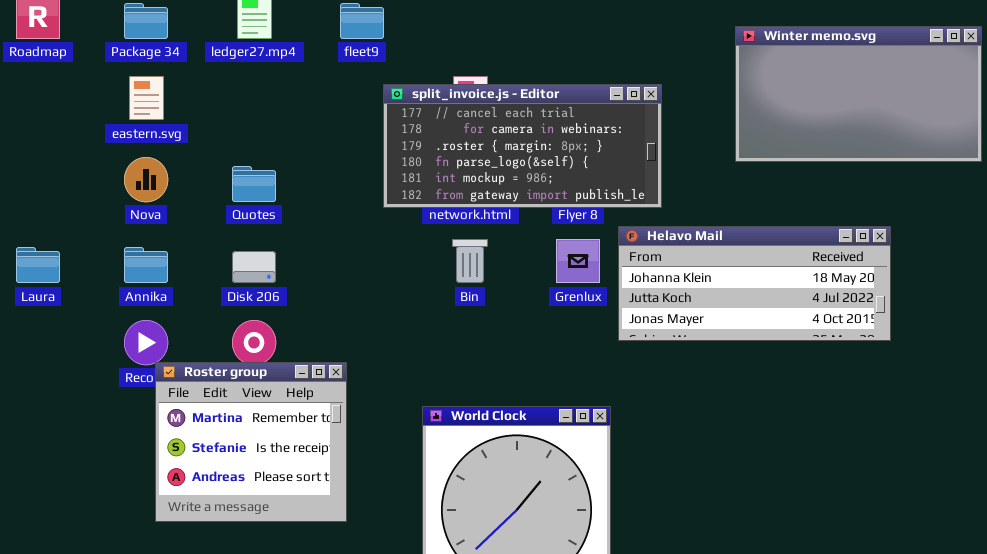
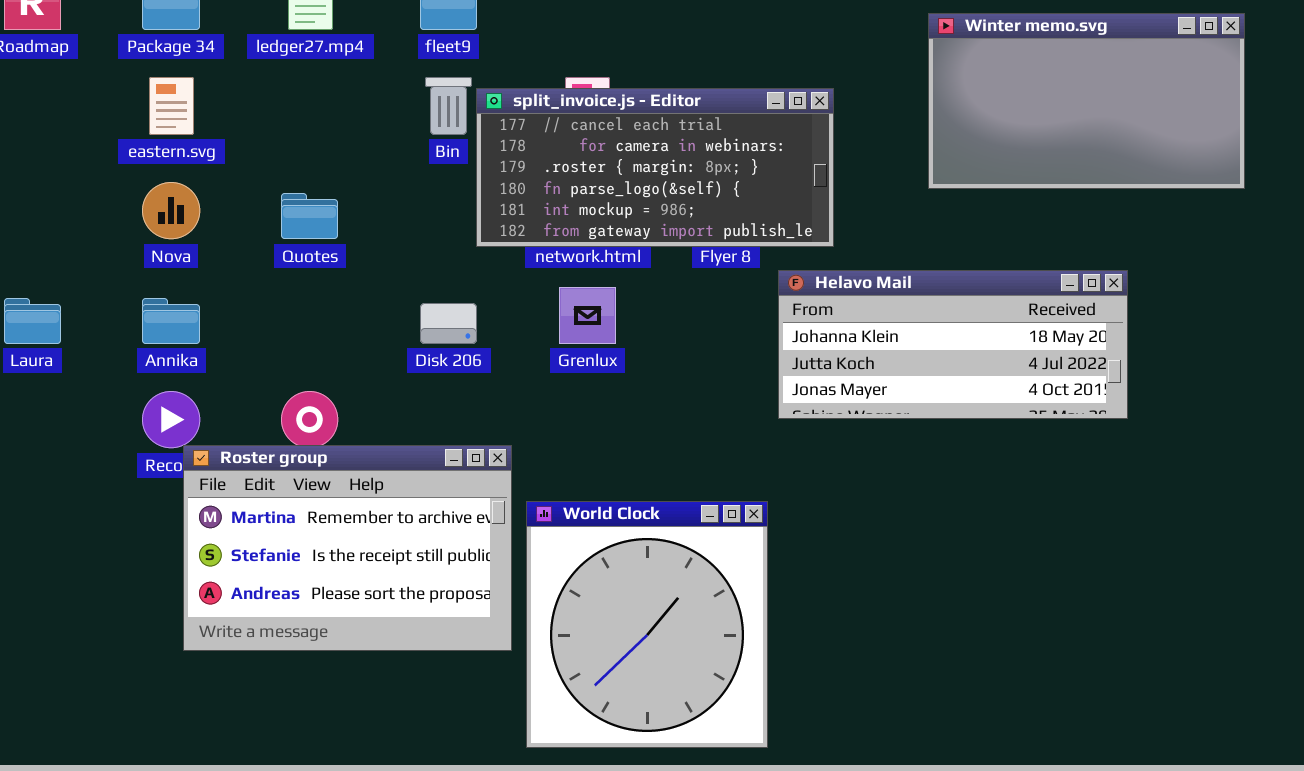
Bin: [452,239,488,283] -> [425,77,472,135], moved
Grenlux: [556,239,600,283] -> [559,287,616,344], moved
Disk 206: [232,251,276,283] -> [420,303,477,344], moved
Roster group: [155,362,347,522] -> [183,445,512,651], resized

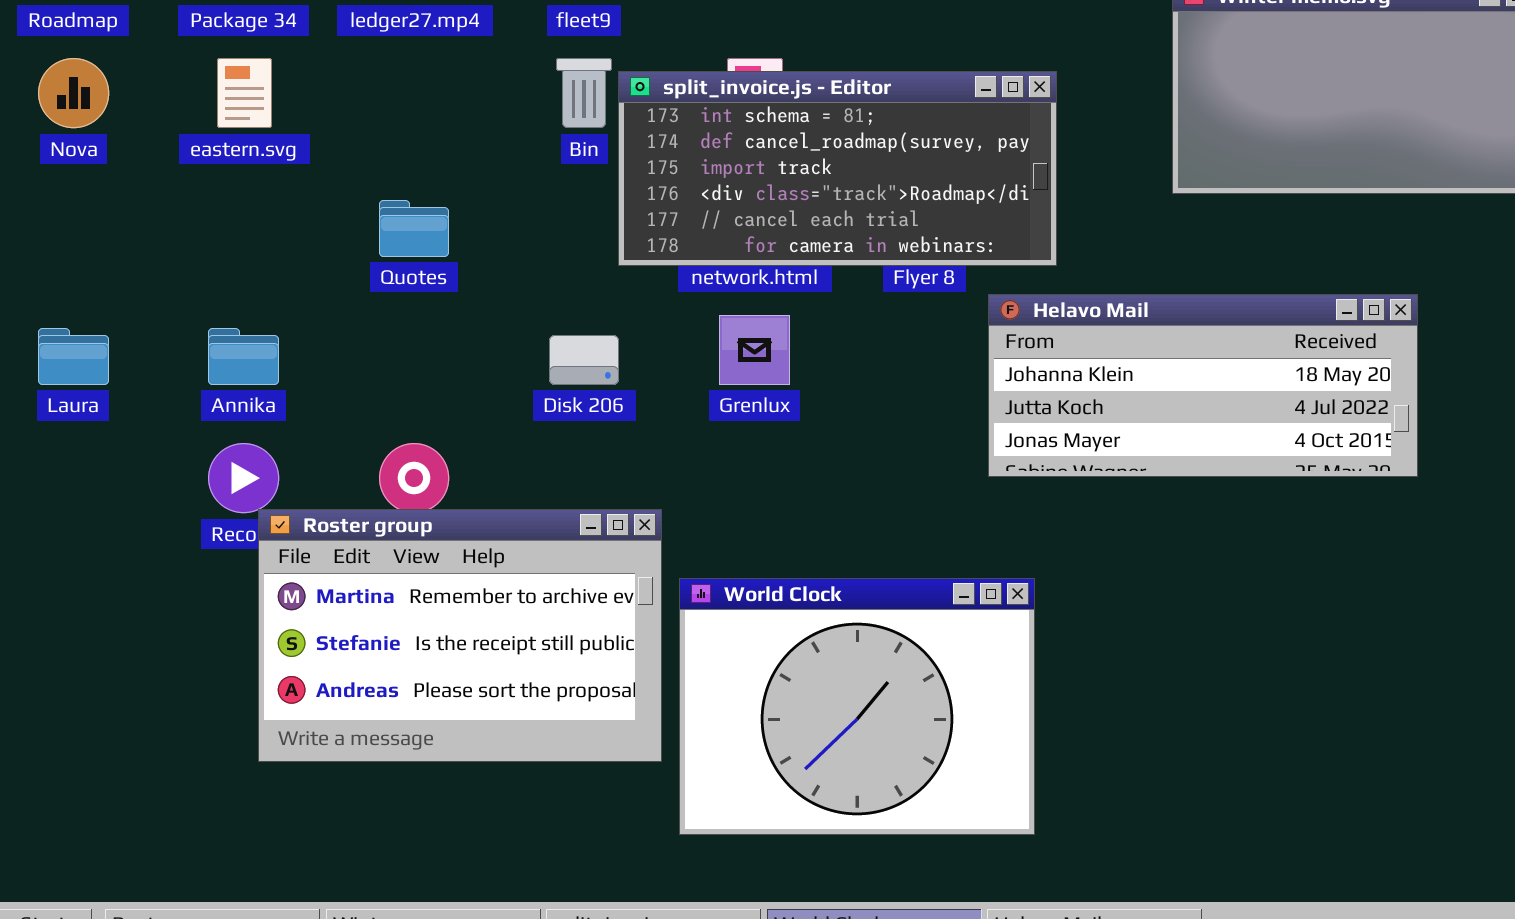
split_invoice.js - Editor: [476,88,834,247] -> [618,71,1057,266], scrolled up 4 rows
Nova: [142,182,200,239] -> [38,58,109,128], moved
World Clock: [526,501,768,748] -> [679,578,1035,835], resized

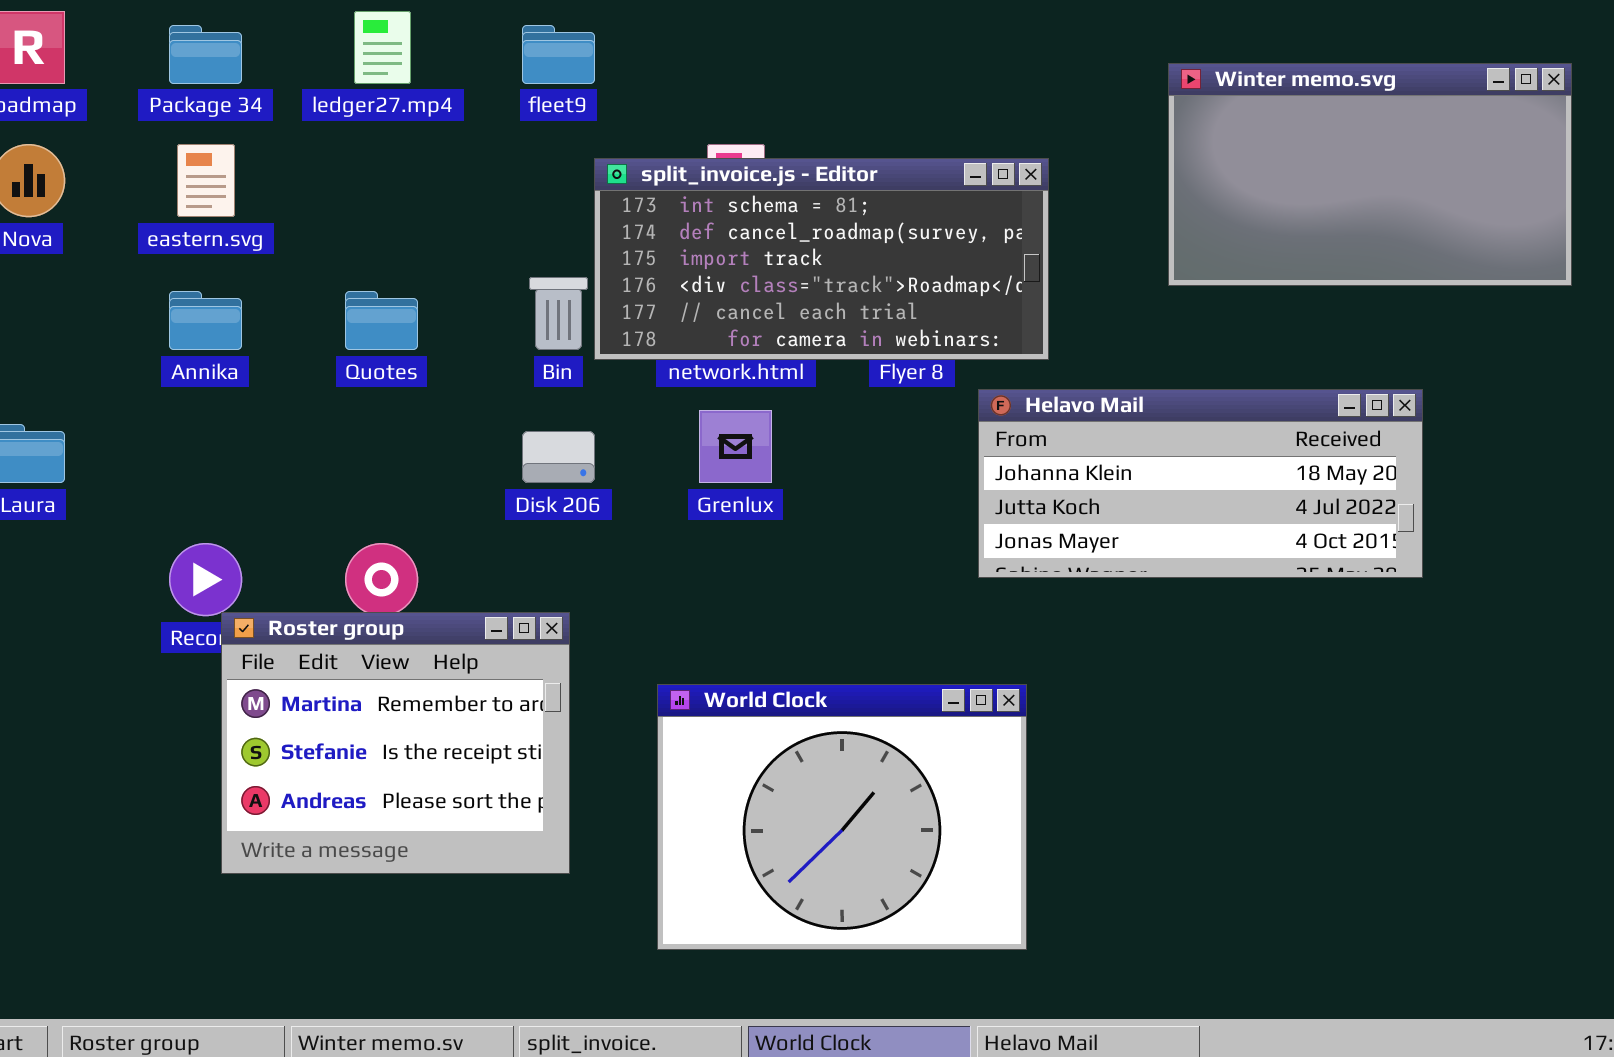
Bin: [556,58,612,128] -> [529,277,588,350], moved
Annika: [208,328,279,385] -> [169,291,242,350], moved
Roster group: [258,509,662,762] -> [221,612,570,874], resized

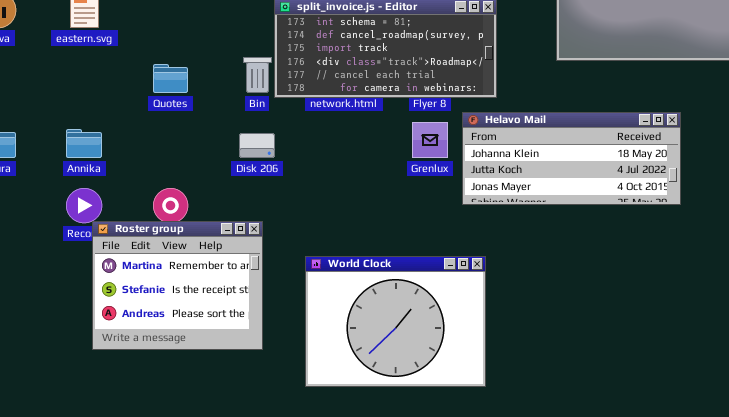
Annika: [169,291,242,350] -> [66,129,102,158], moved
Grenlux: [699,410,772,483] -> [412,122,448,158], moved

